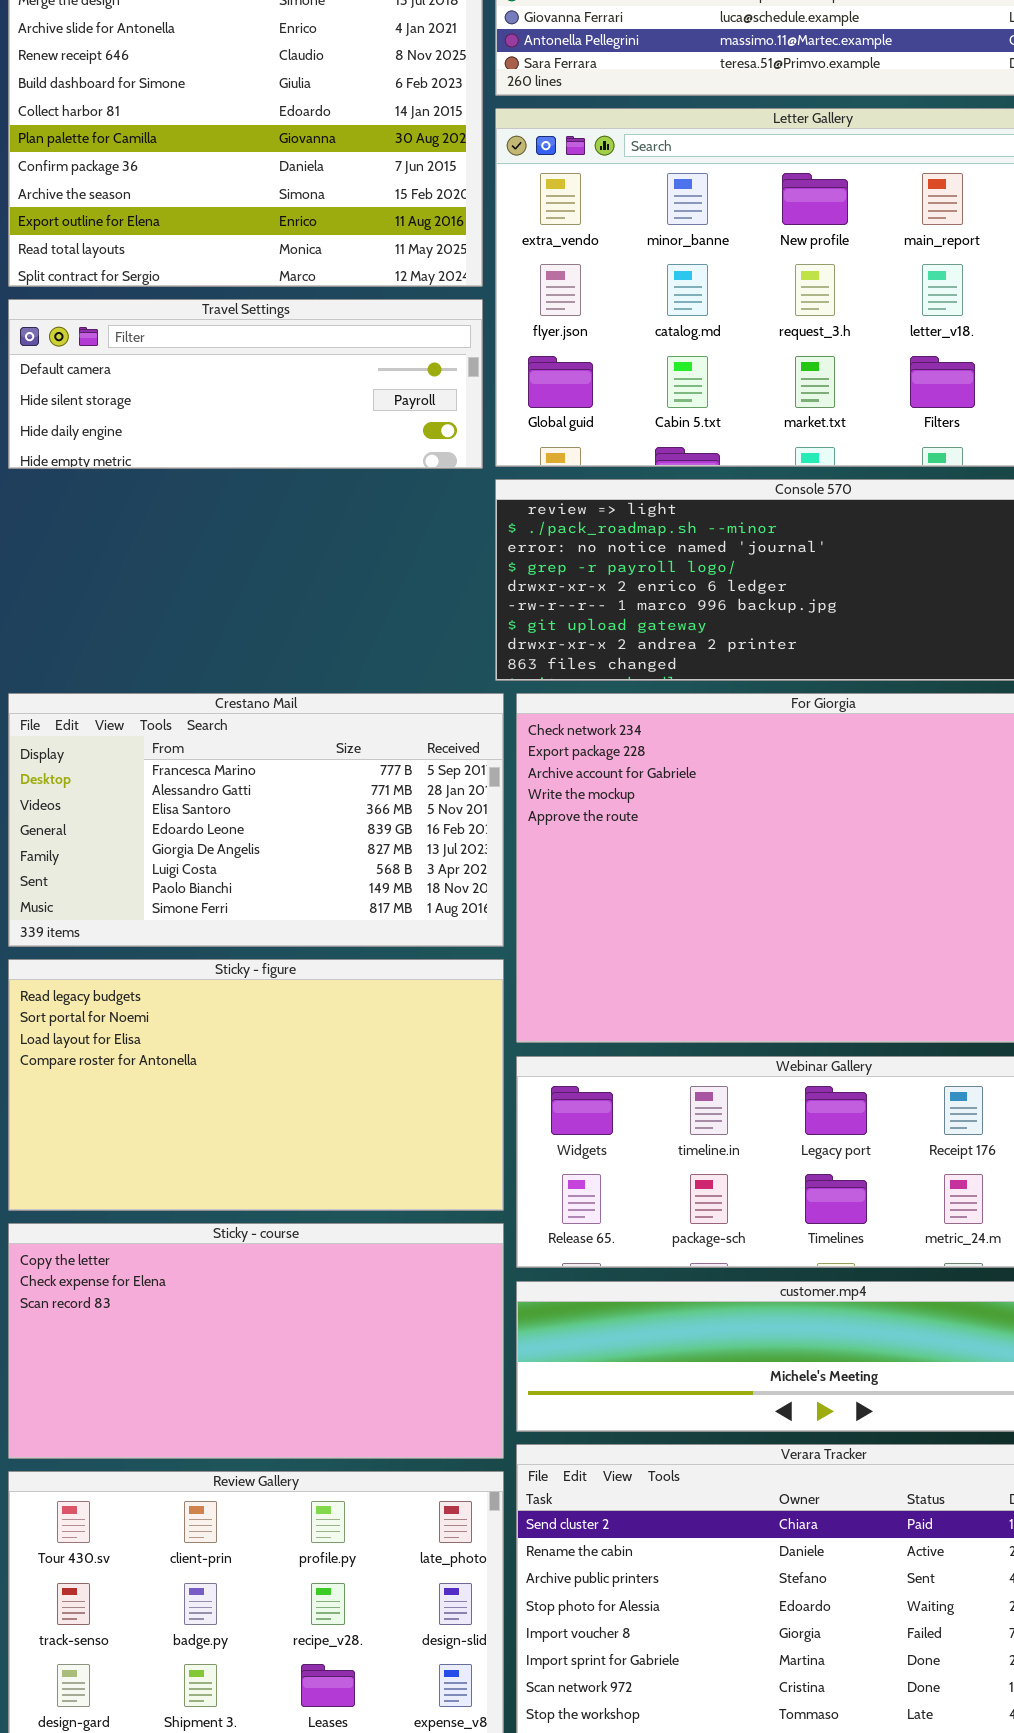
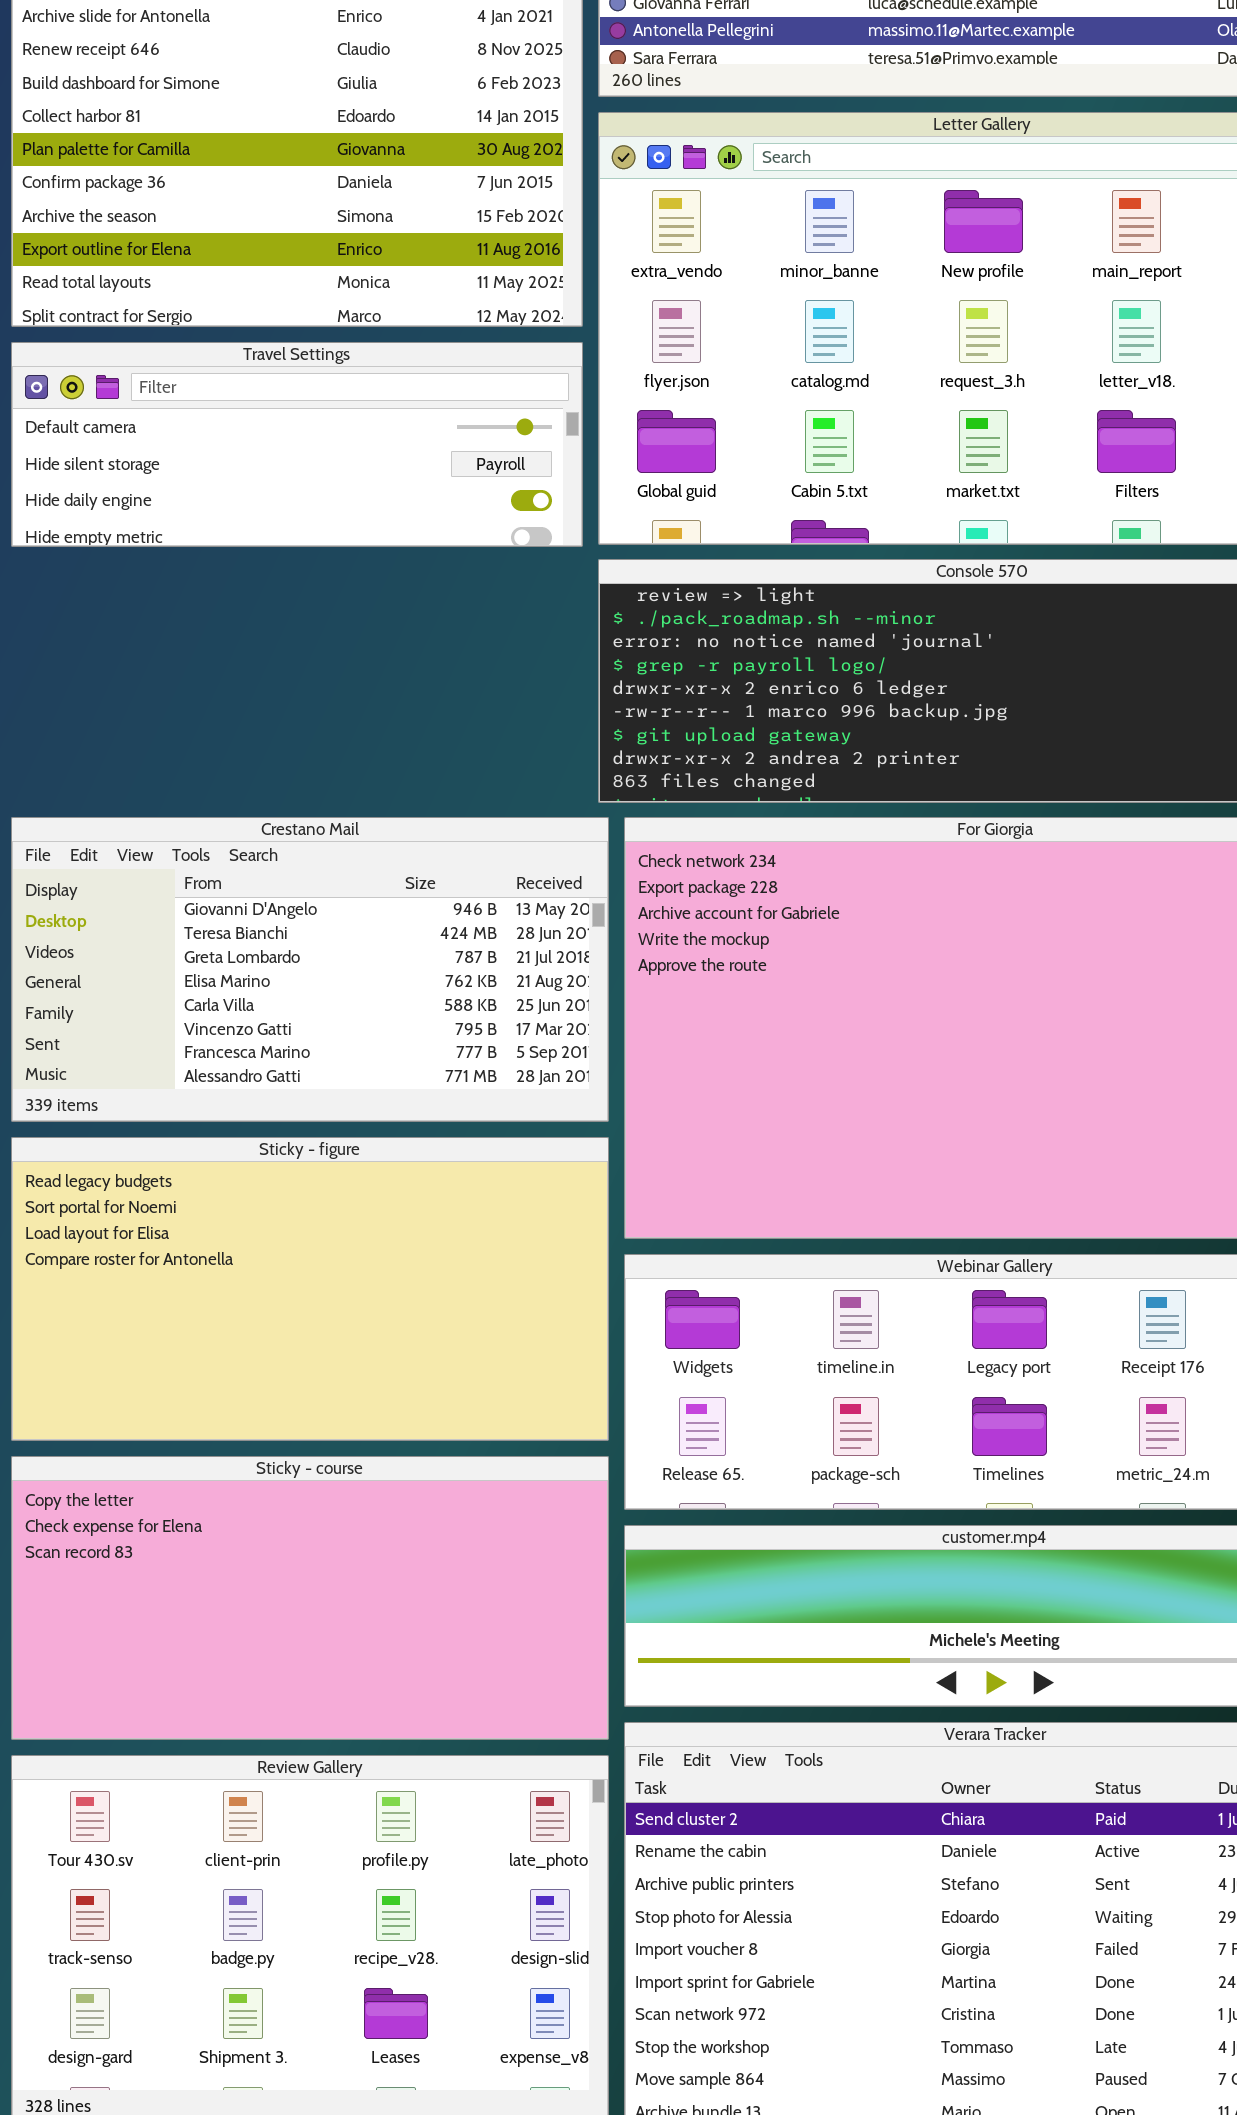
Crestano Mail: [8,693,504,947] -> [11,817,609,1122], scrolled up 6 rows

